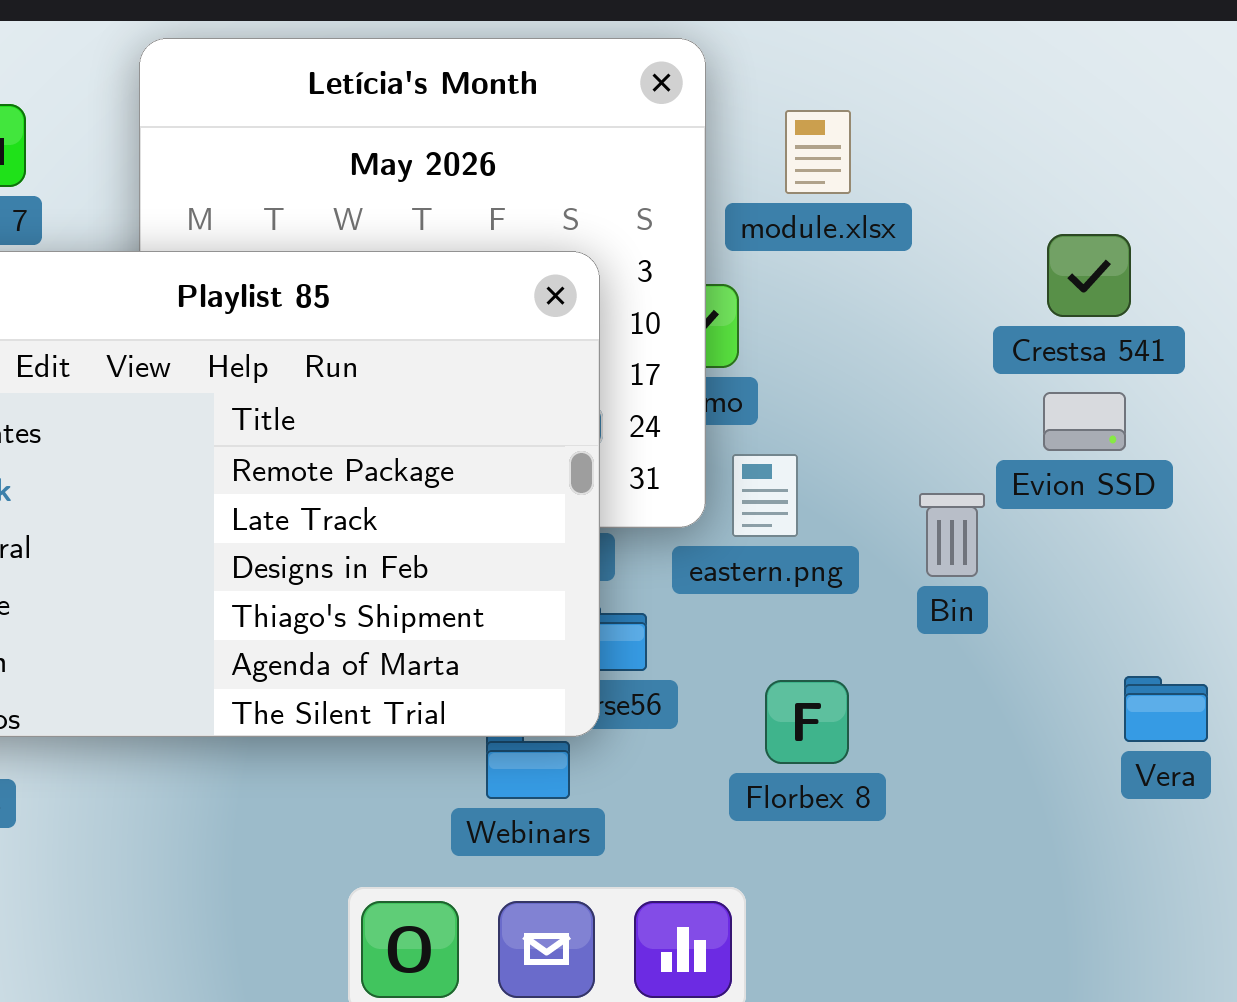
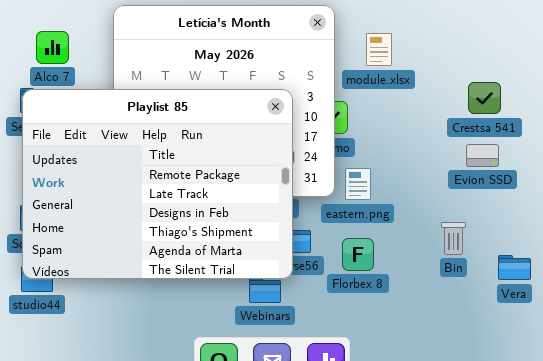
Bin: [919,493,985,577] -> [441,222,466,255], moved
Florbex 8: [765,680,849,764] -> [342,238,374,271], moved

